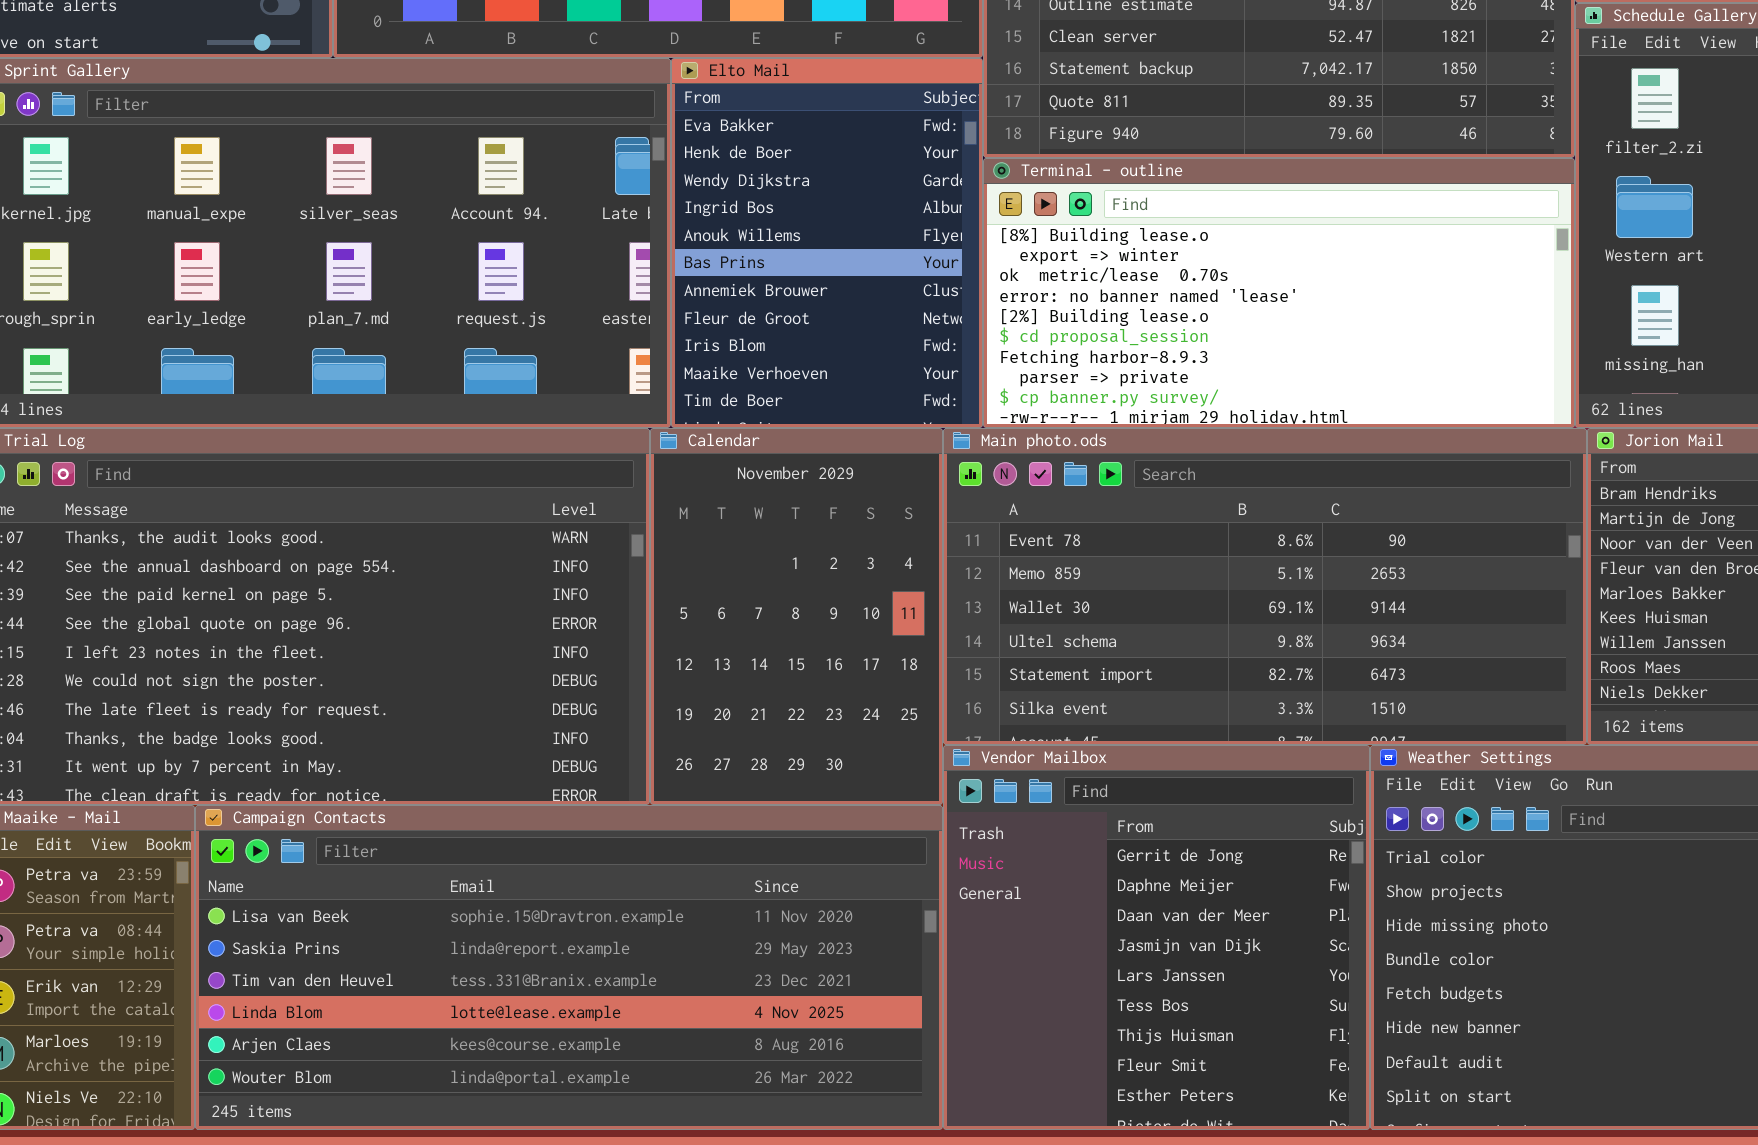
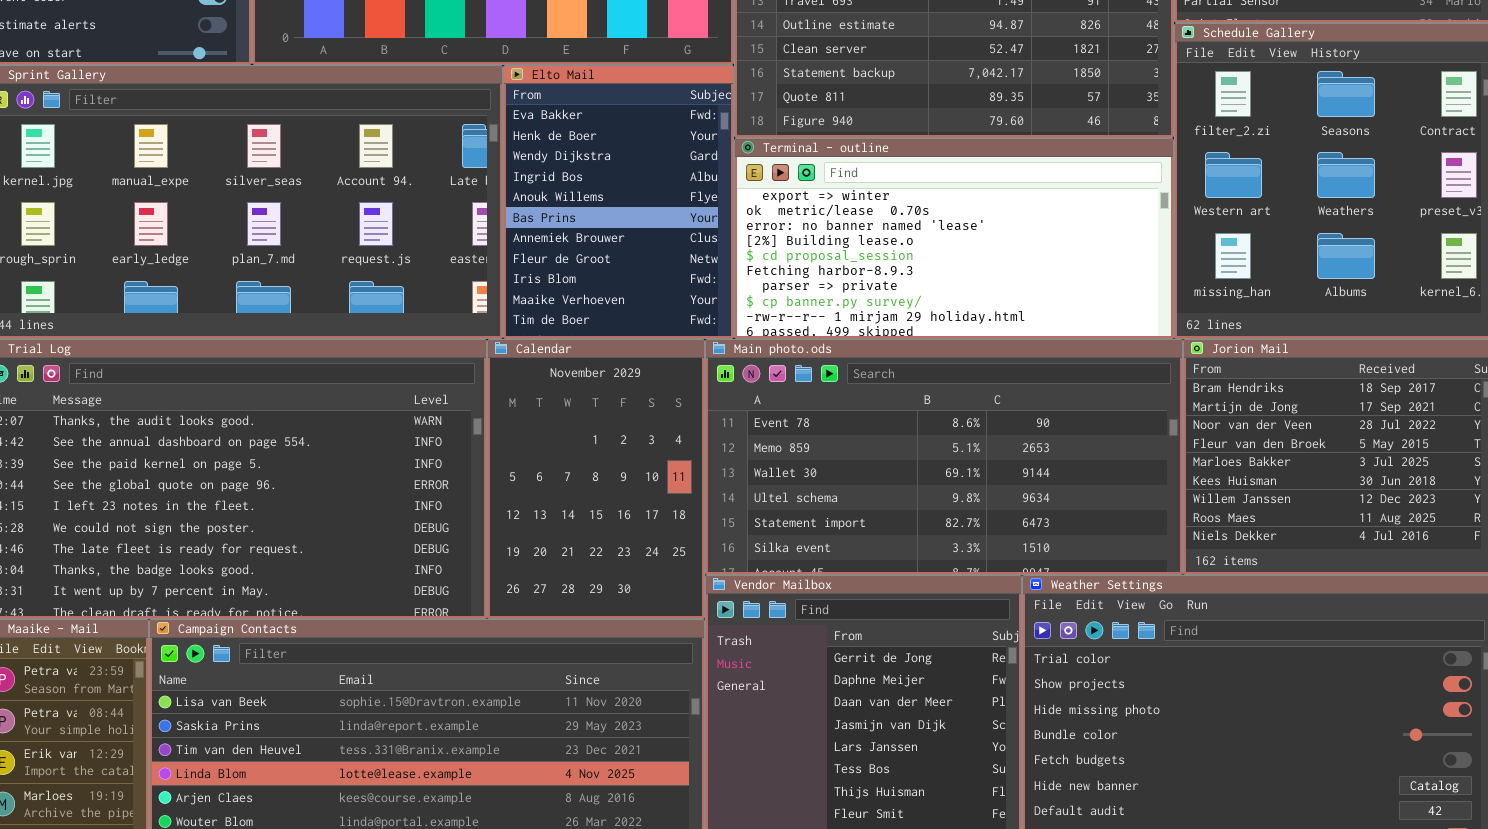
Terminal - outline: [983,158,1575,428] -> [734,138,1174,339], scrolled down 1 row

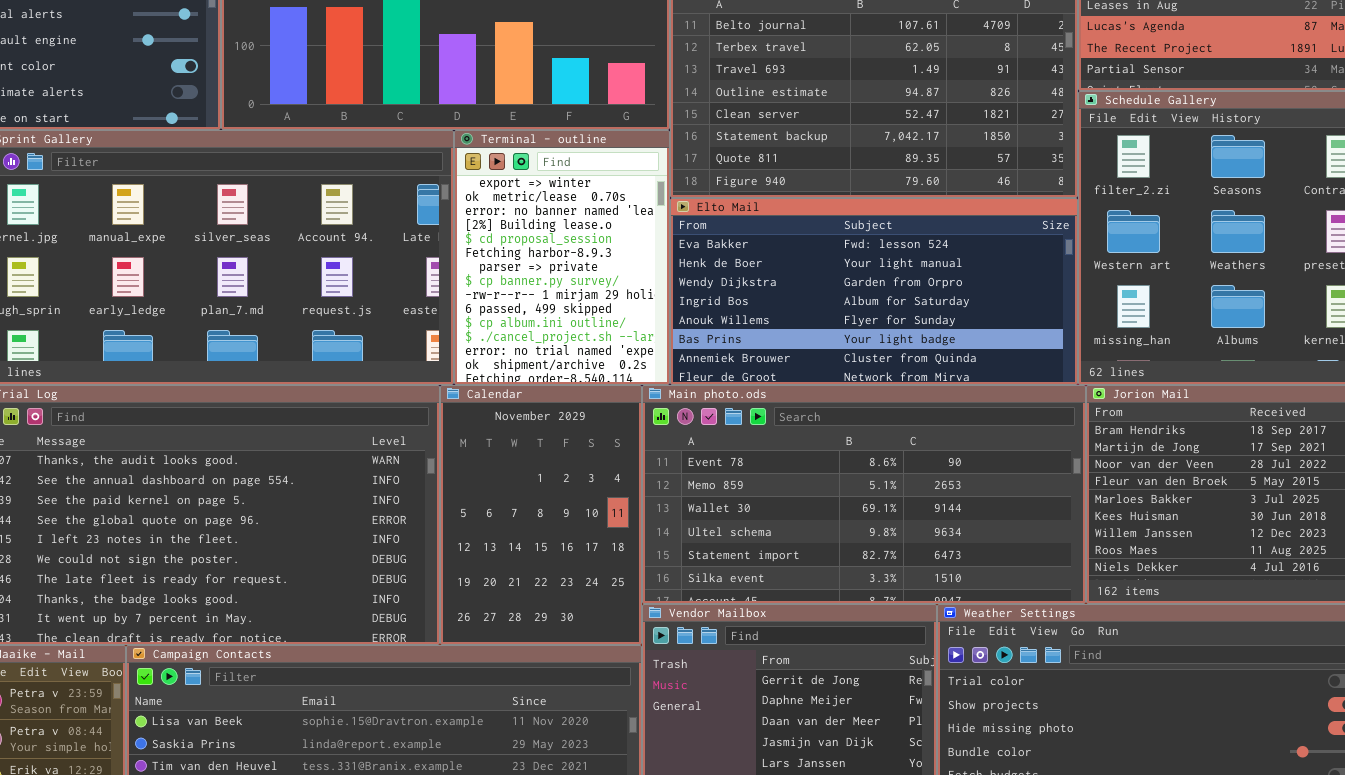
Elto Mail: [503,65,734,339] -> [670,198,1078,385], moved, resized
Terminal - outline: [734,138,1174,339] -> [454,130,670,385], moved, resized

